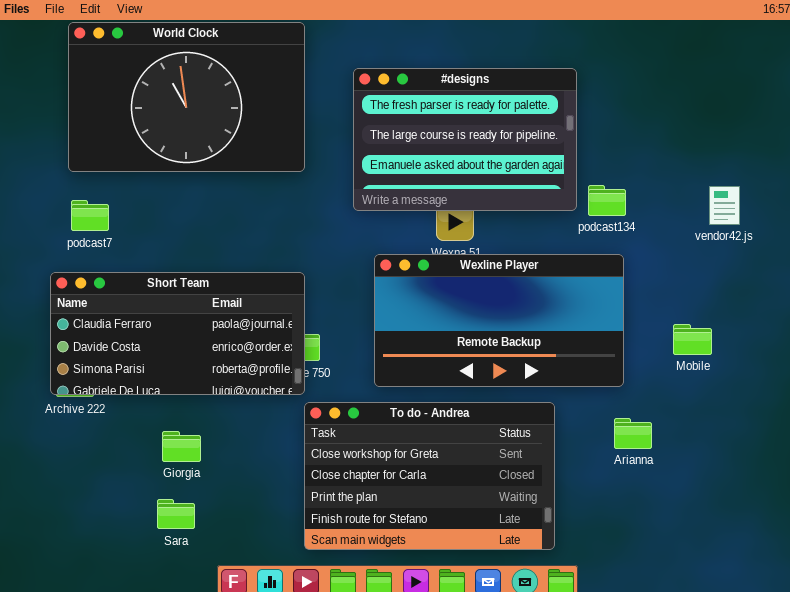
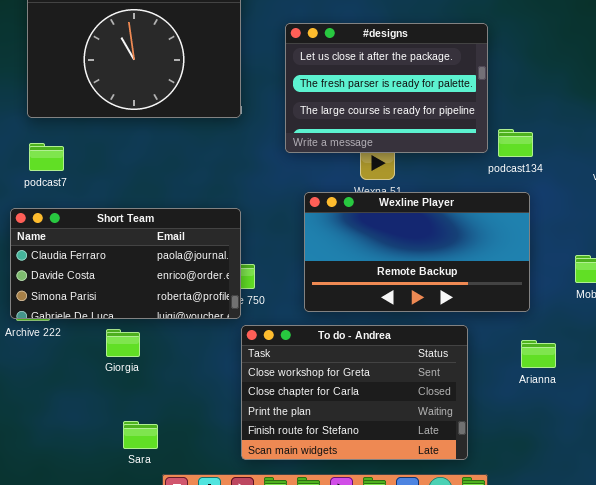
#designs: [353,68,577,211] -> [285,23,488,153], scrolled up 1 row
Giorgia: [162,431,201,462] -> [106,329,140,357], moved
Sara: [157,499,195,529] -> [123,421,158,449], moved

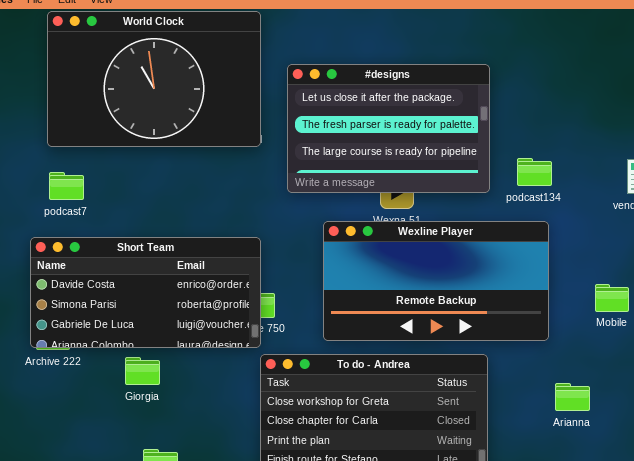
#designs: [285,23,488,153] -> [287,64,490,193], moved
Short Team: [10,208,241,319] -> [30,237,261,348], scrolled down 1 row
Arianna: [521,340,556,368] -> [555,383,590,411], moved

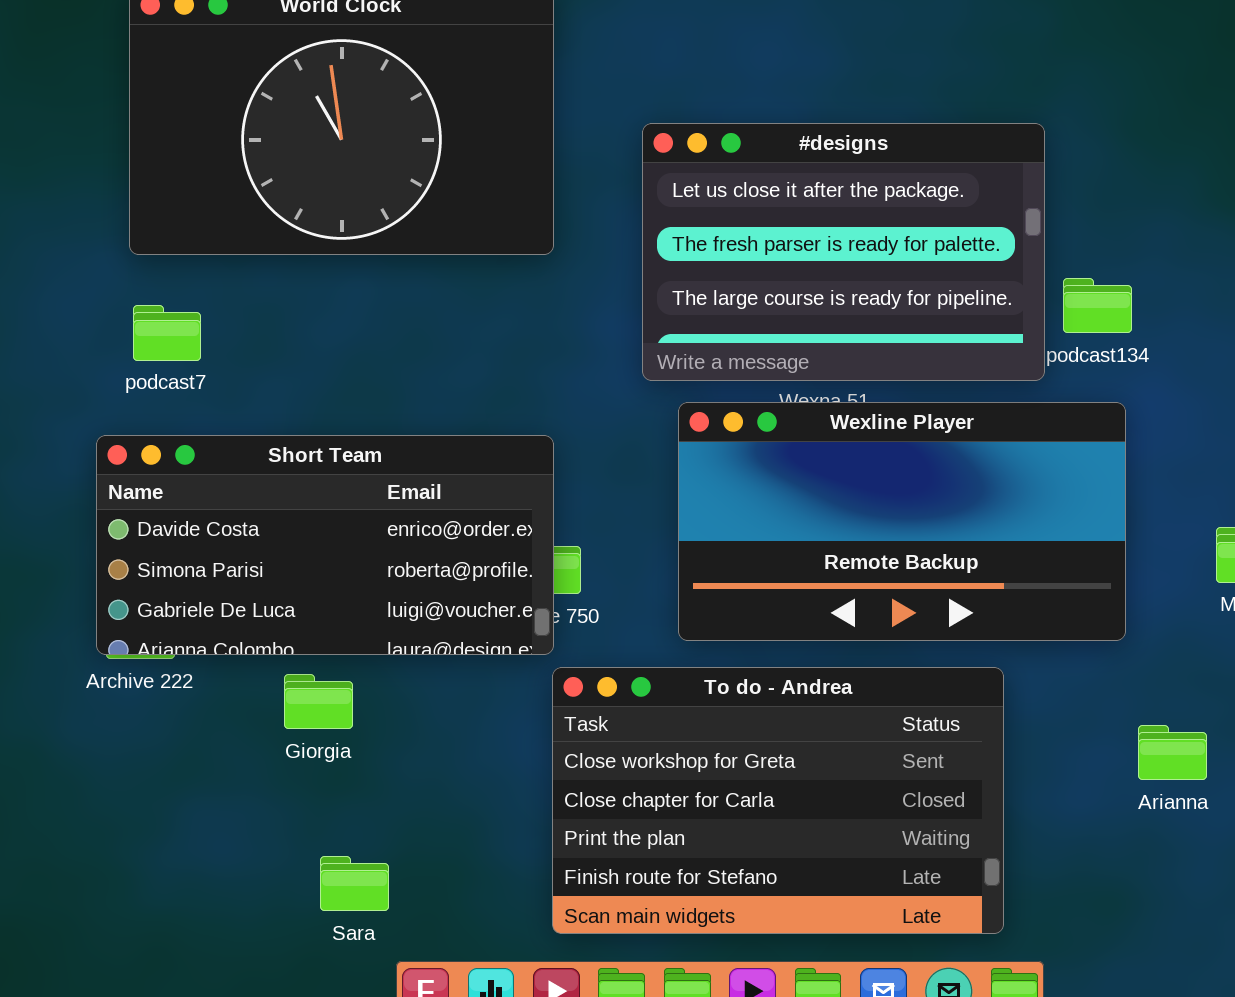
#designs: [287,64,490,193] -> [642,123,1045,381], moved

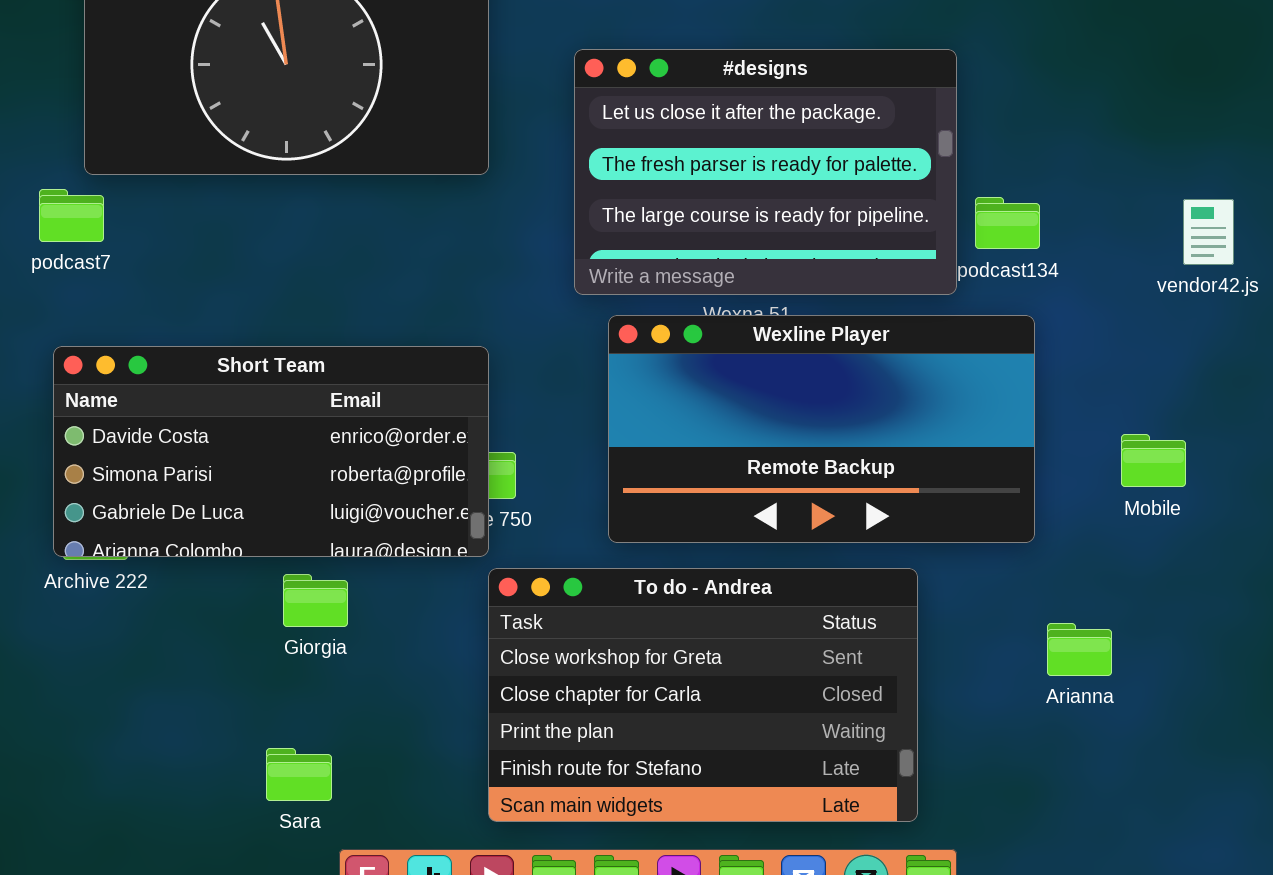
podcast7: [133,305,201,361] -> [39,189,104,242], moved
Giorgia: [284,674,353,729] -> [283,574,348,627], moved

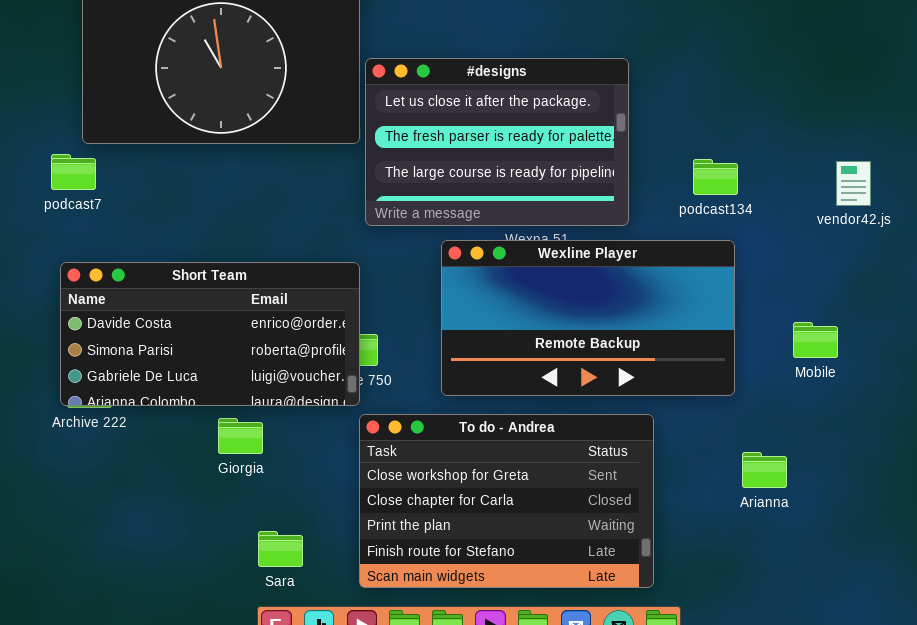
#designs: [574,49,957,295] -> [365,58,629,226], moved
Sara: [266,748,332,801] -> [258,531,303,567], moved

